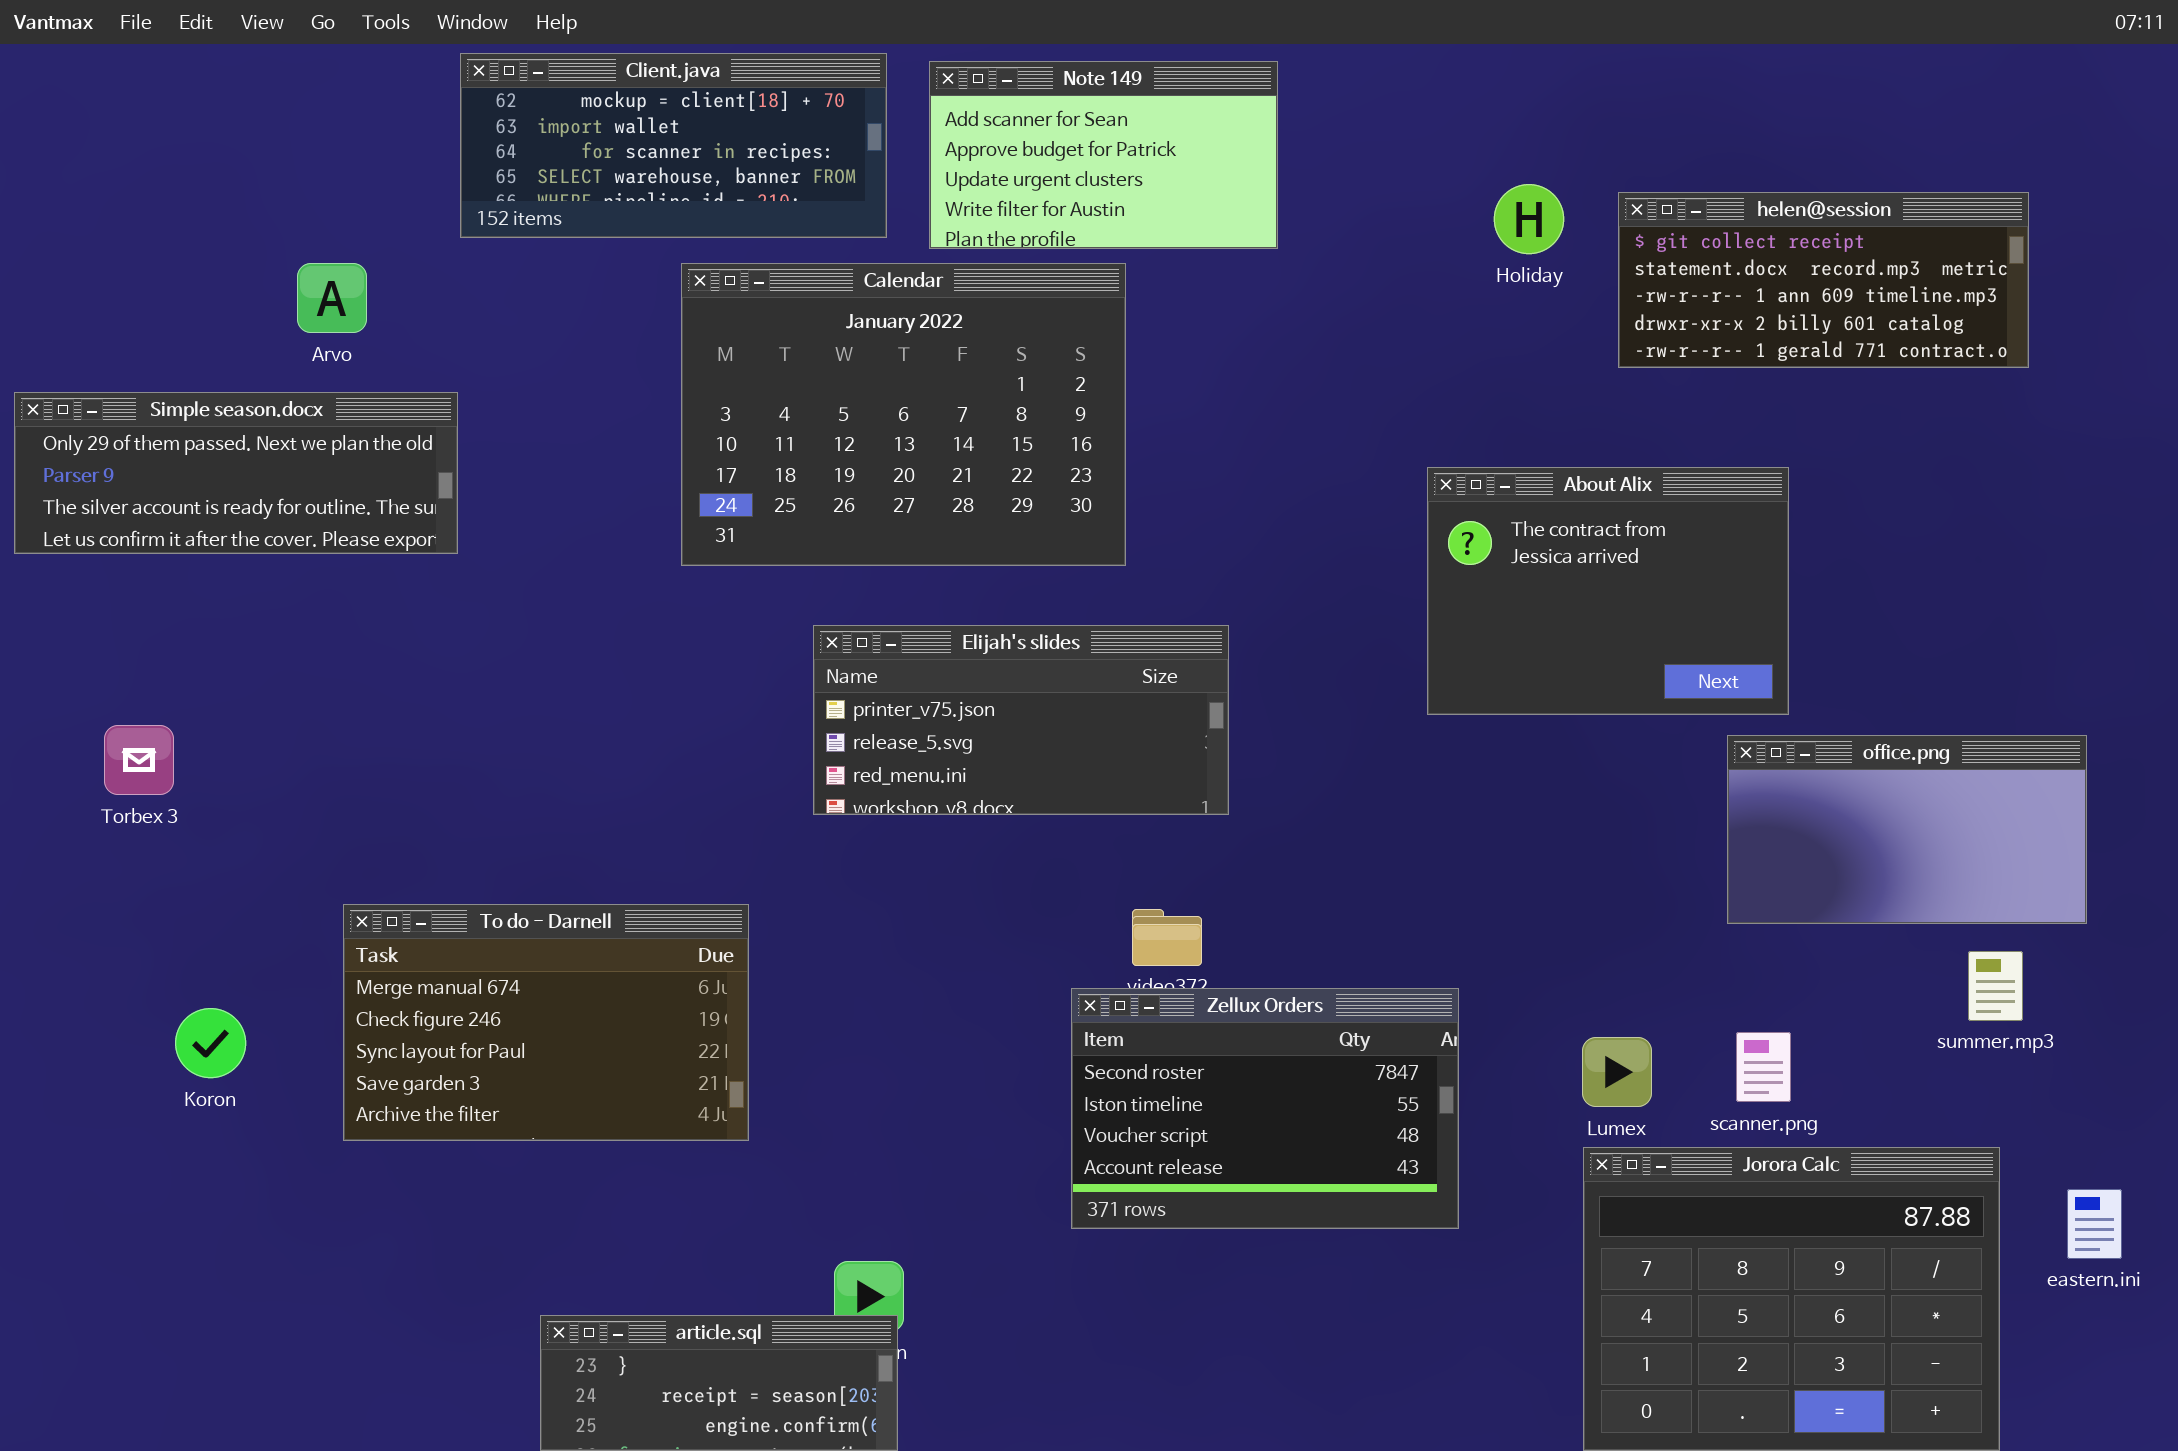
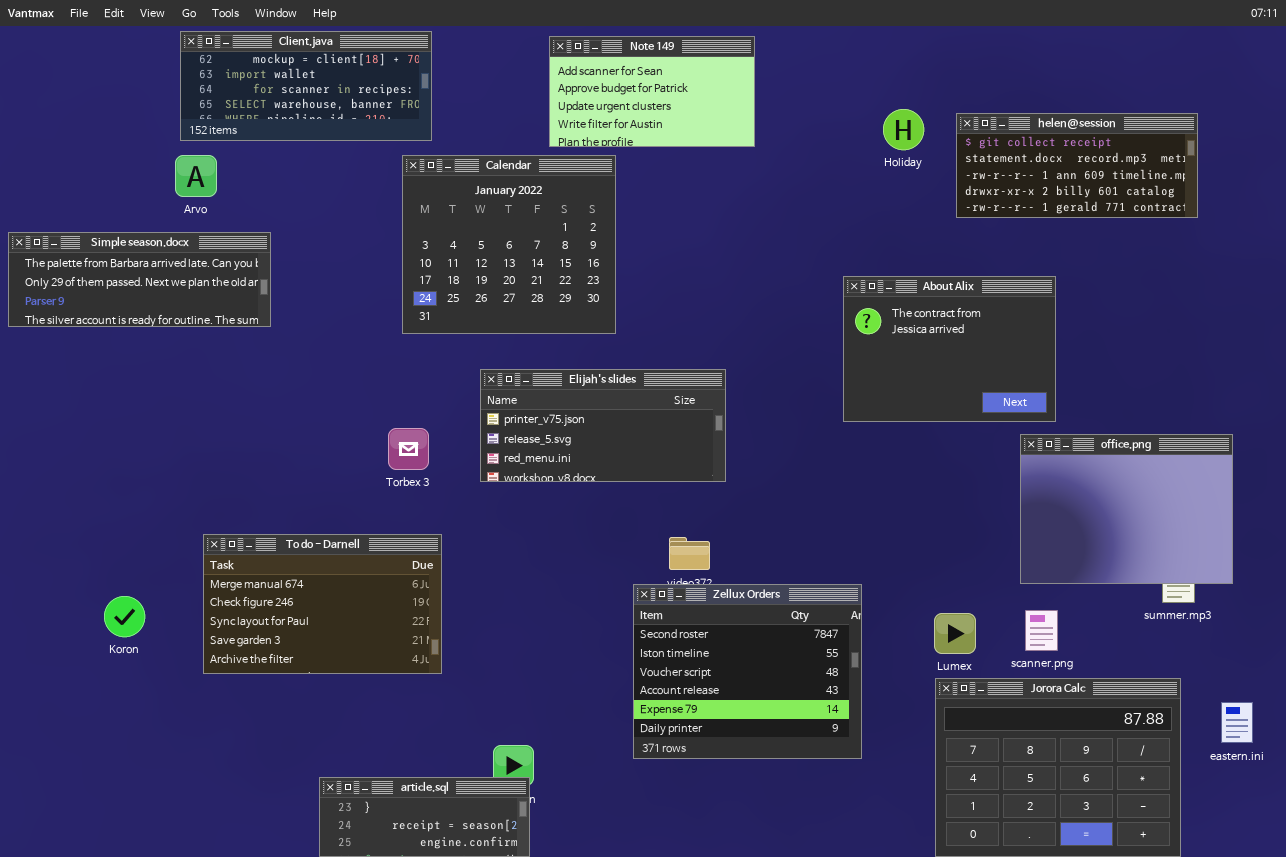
Client.java: [460,53,887,238] -> [180,31,432,141], moved
Calendar: [681,263,1126,566] -> [402,155,616,334], resized
Simple season.docx: [14,392,458,554] -> [8,232,271,327], scrolled up 1 row
Torbex 3: [104,725,174,795] -> [388,428,429,470], moved
office.png: [1727,735,2087,924] -> [1020,434,1233,584], resized
Zellux Orders: [1071,988,1459,1229] -> [633,584,862,759], resized

